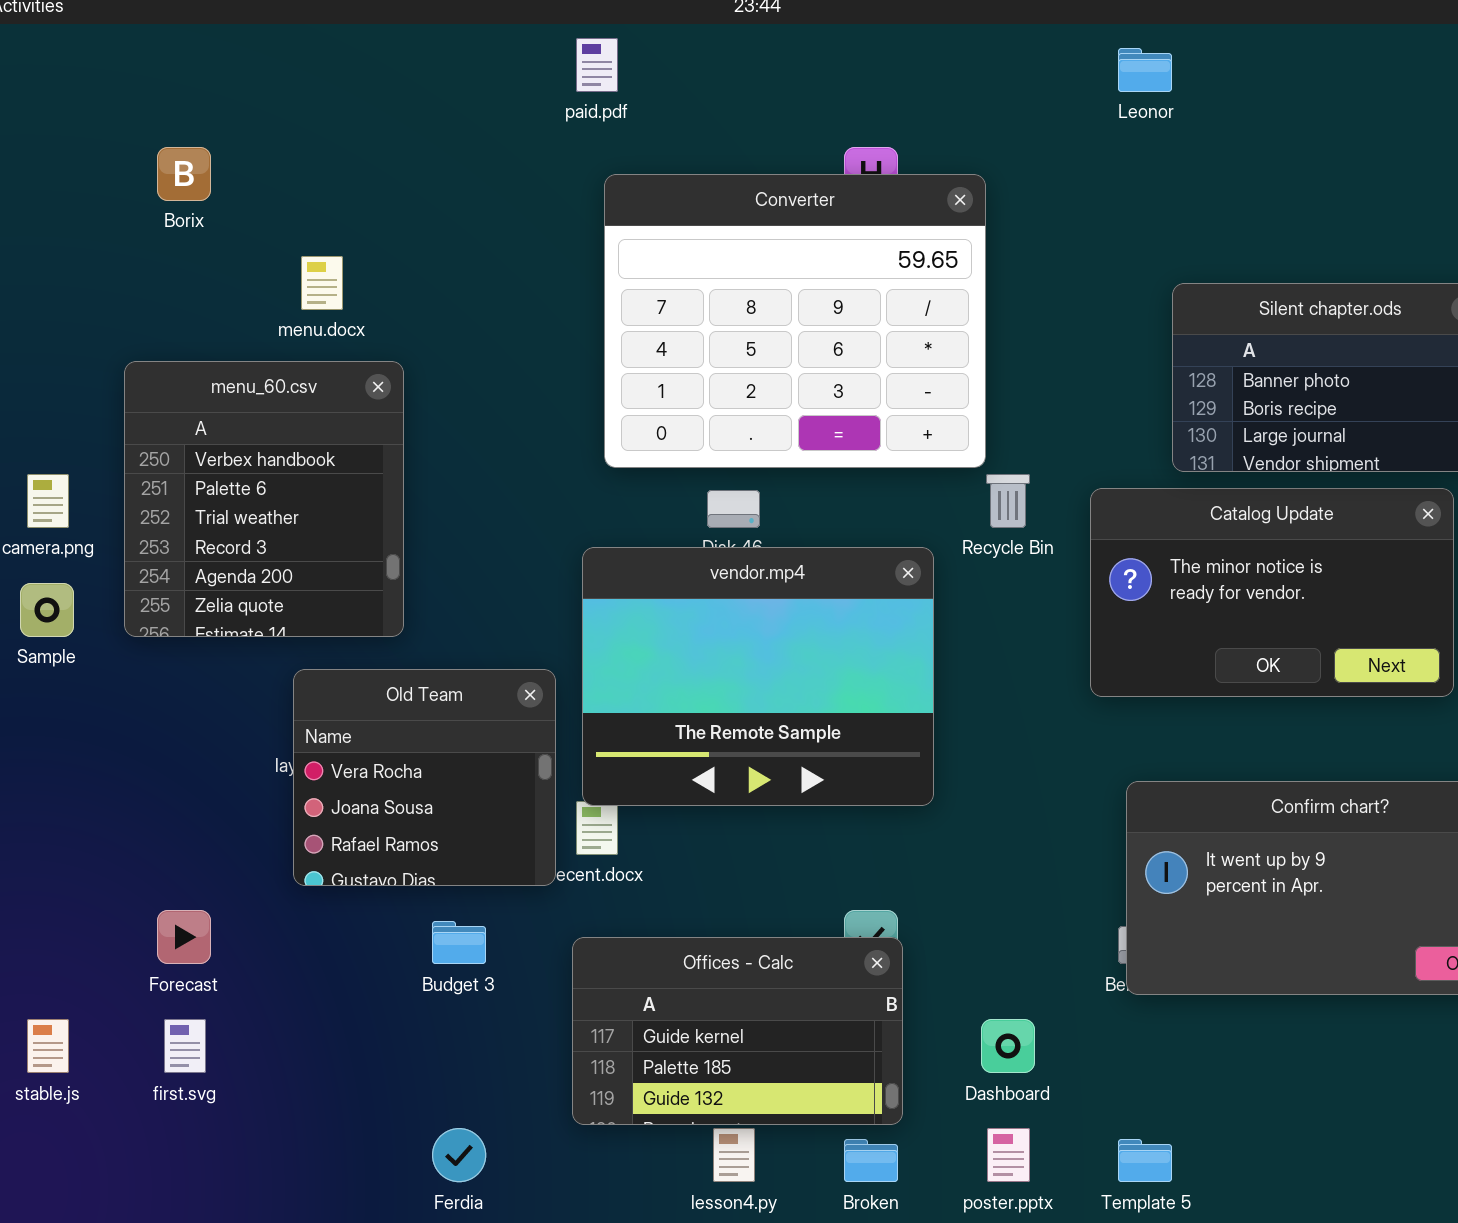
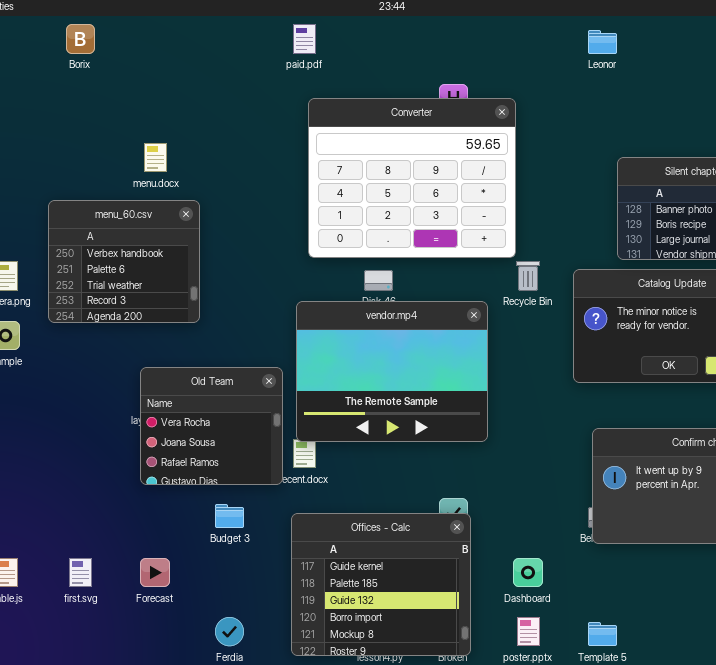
Borix: [157,147,211,201] -> [66,24,95,54], moved
menu_60.csv: [124,361,404,637] -> [48,200,200,323], resized
Forecast: [157,910,211,964] -> [140,558,170,587], moved
Offices - Calc: [572,937,903,1125] -> [291,513,471,656], resized

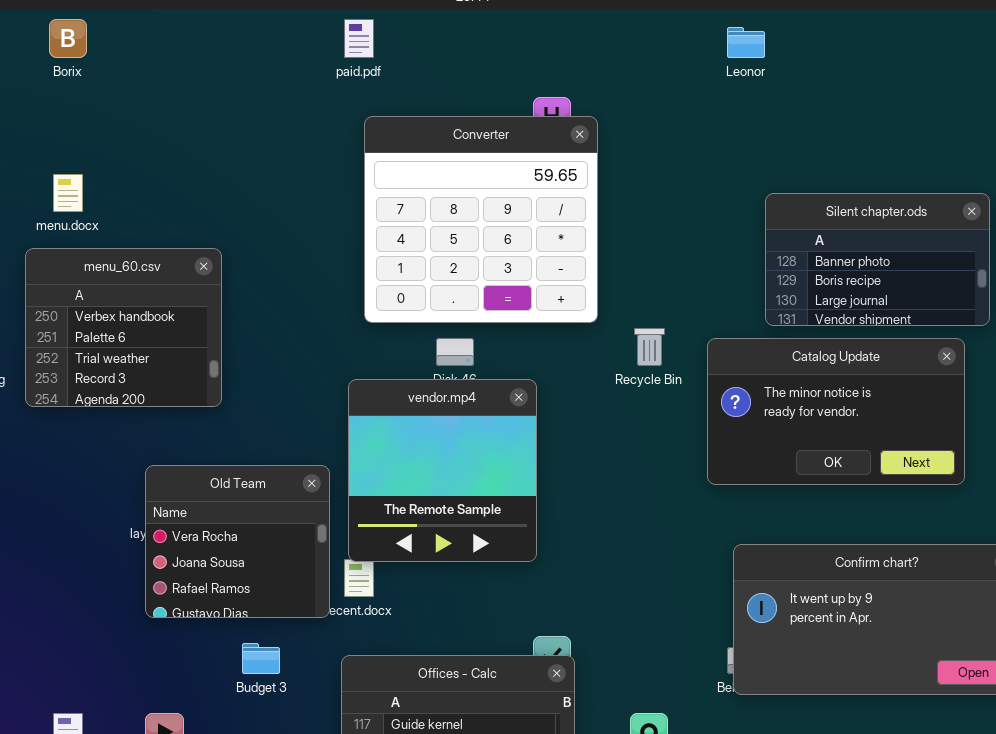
Converter: [308,98,516,258] -> [364,116,598,323], resized
menu.docx: [144,143,167,172] -> [53,174,83,212], moved
vendor.mp4: [296,301,488,442] -> [348,379,537,562], resized

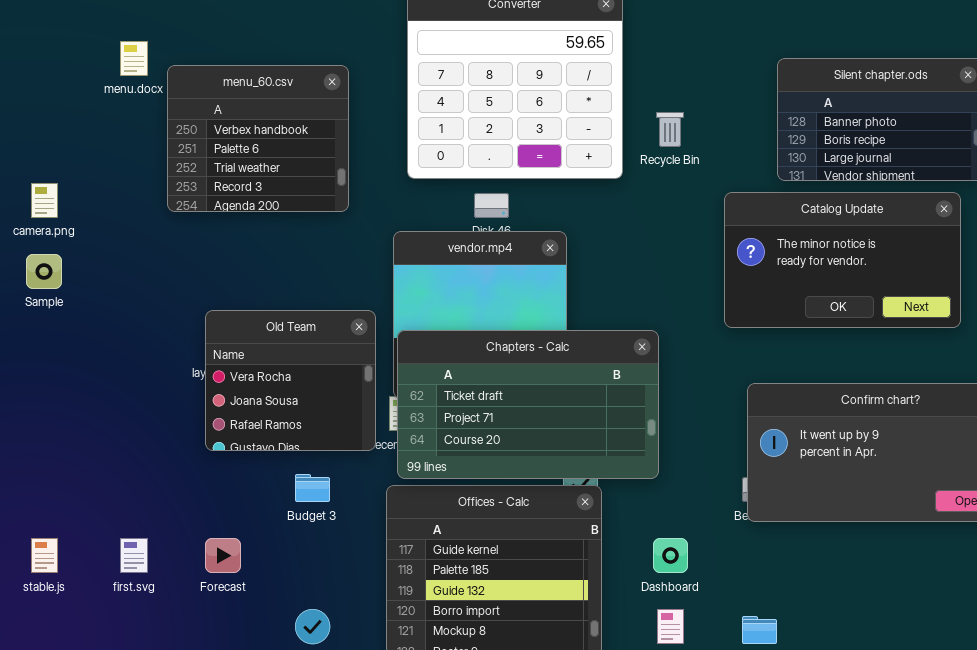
menu_60.csv: [25,248,222,407] -> [167,65,349,212], moved
Recycle Bin: [634,328,665,366] -> [656,112,684,147], moved
Chapters - Calc: none -> [397,330,659,479], opened

